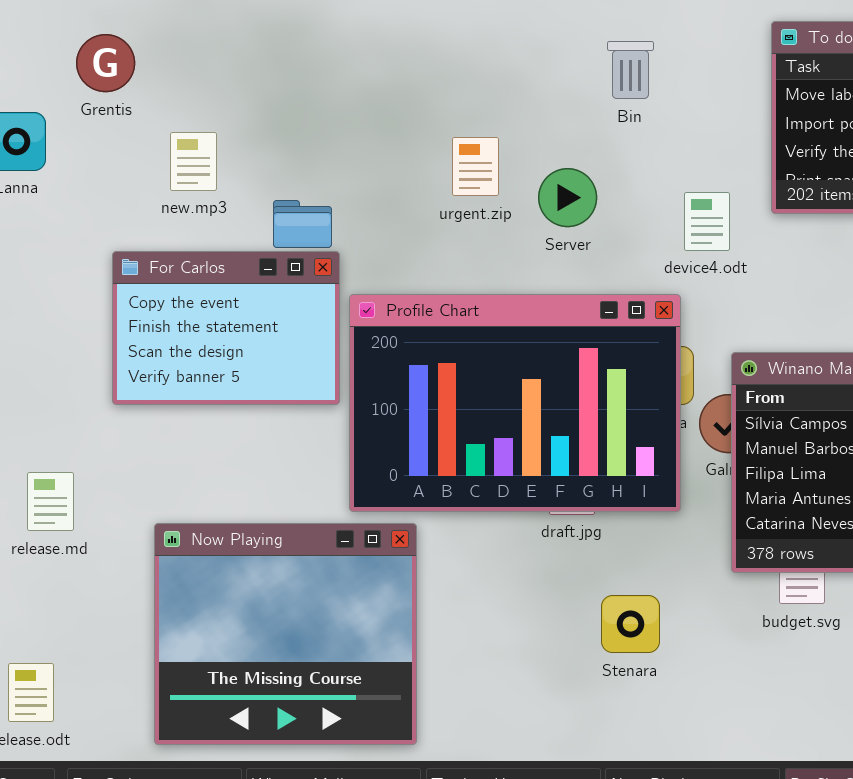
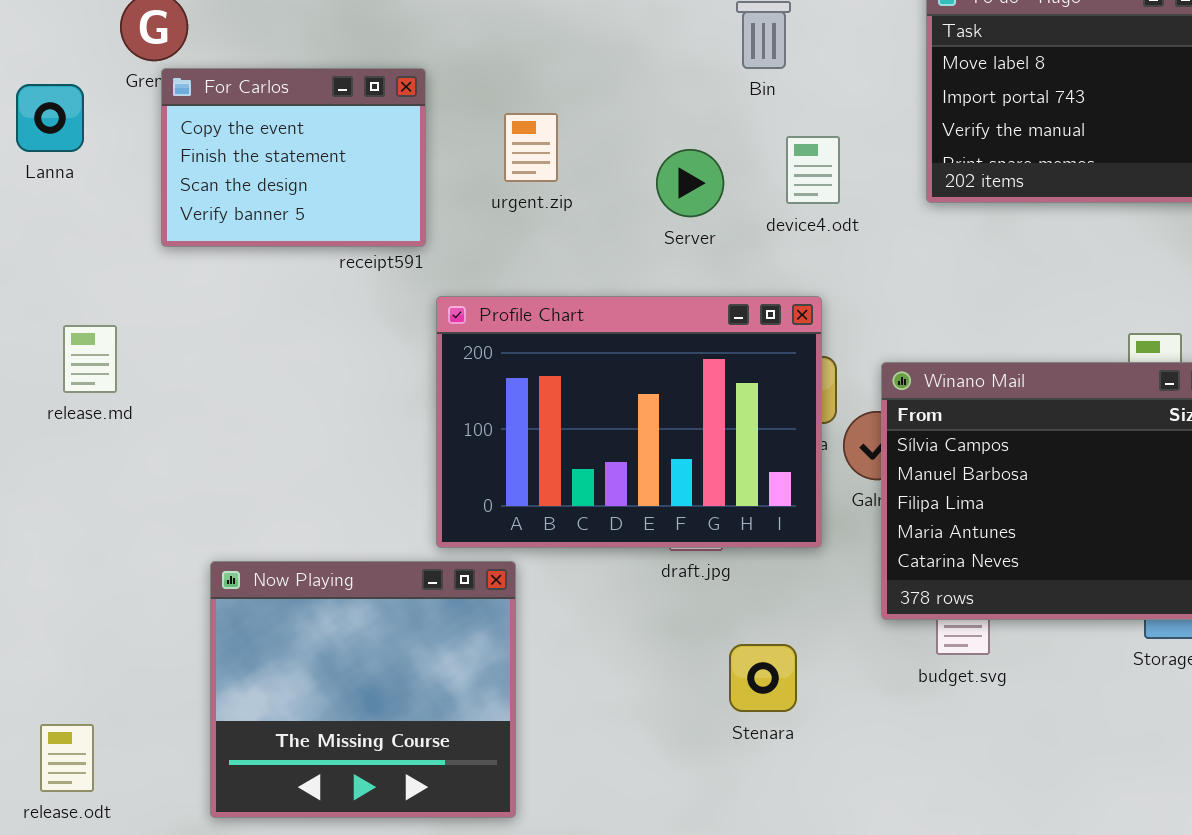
urgent.zip: [452,137,499,196] -> [504,113,558,182], moved
device4.odt: [684,192,730,251] -> [786,136,840,204], moved
For Carlos: [112,251,340,405] -> [161,68,426,247], moved
release.md: [27,472,74,531] -> [63,325,117,393], moved

